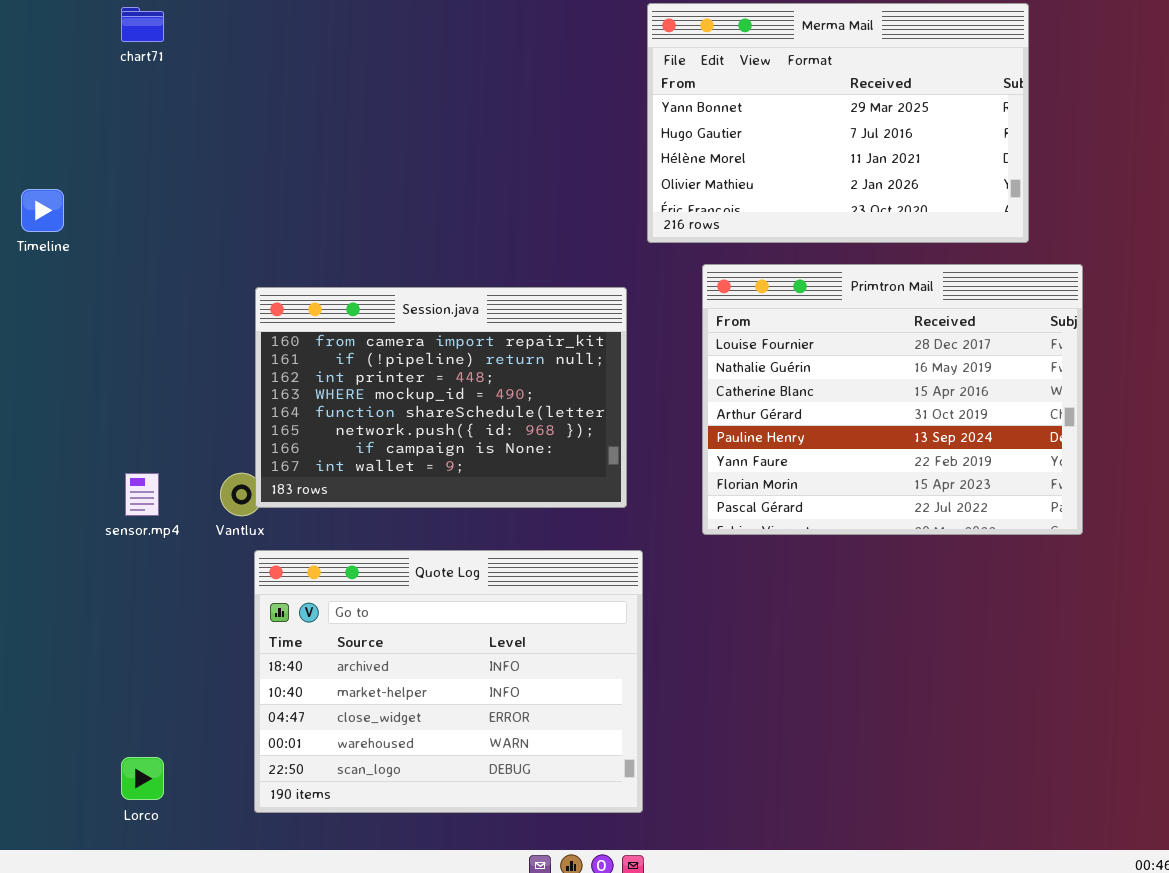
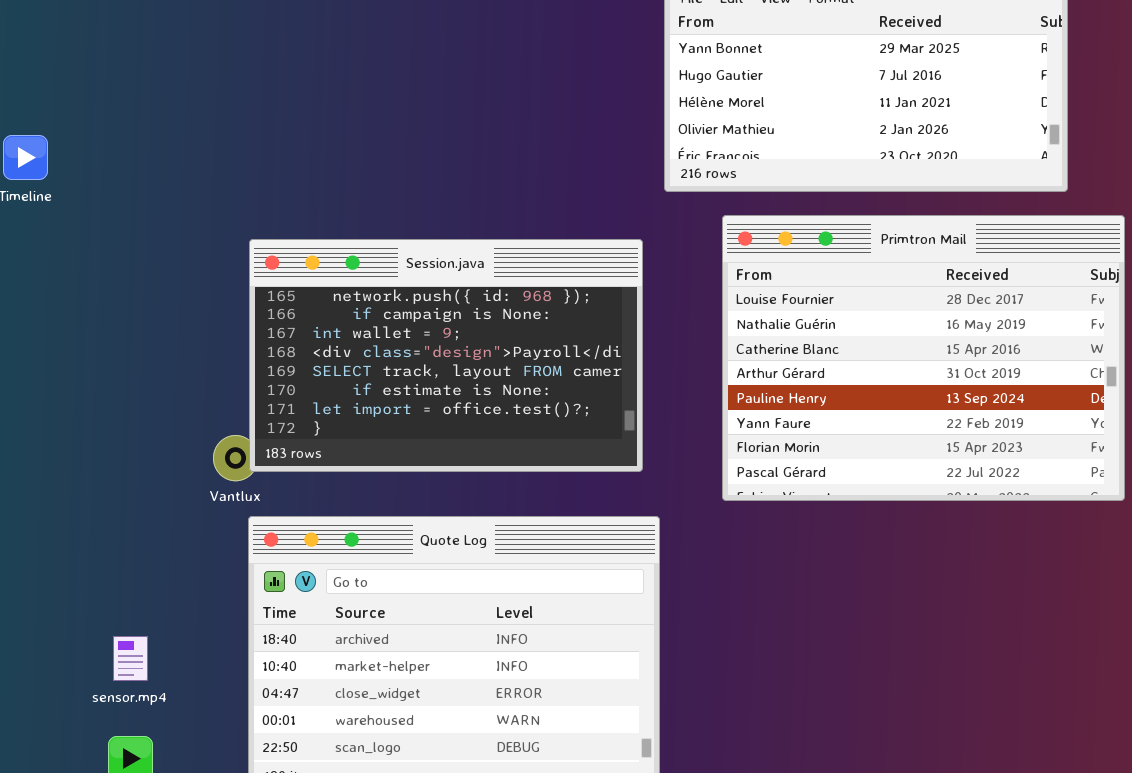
Session.java: [255,287,627,508] -> [249,239,643,472], scrolled down 5 rows
sensor.mp4: [125,473,159,516] -> [113,636,148,681], moved

